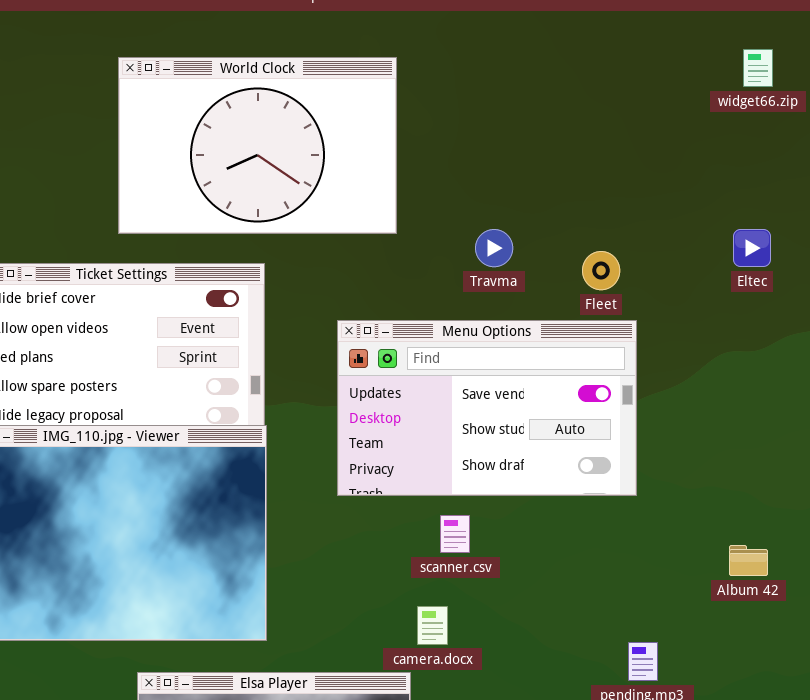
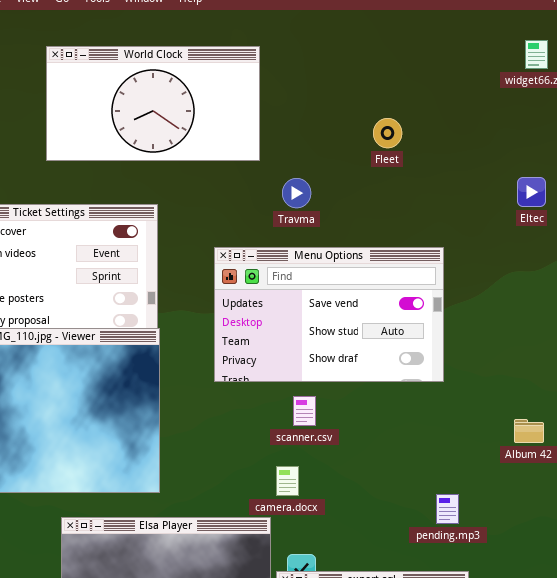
World Clock: [118,57,397,234] -> [46,46,260,161], resized
Travma: [475,229,513,267] -> [282,178,311,208], moved
Fleet: [582,251,620,290] -> [373,118,402,148], moved

